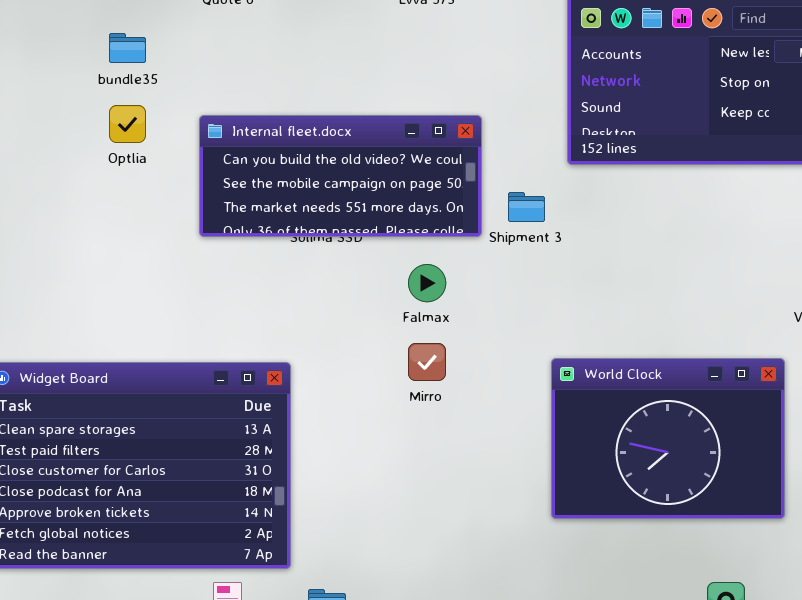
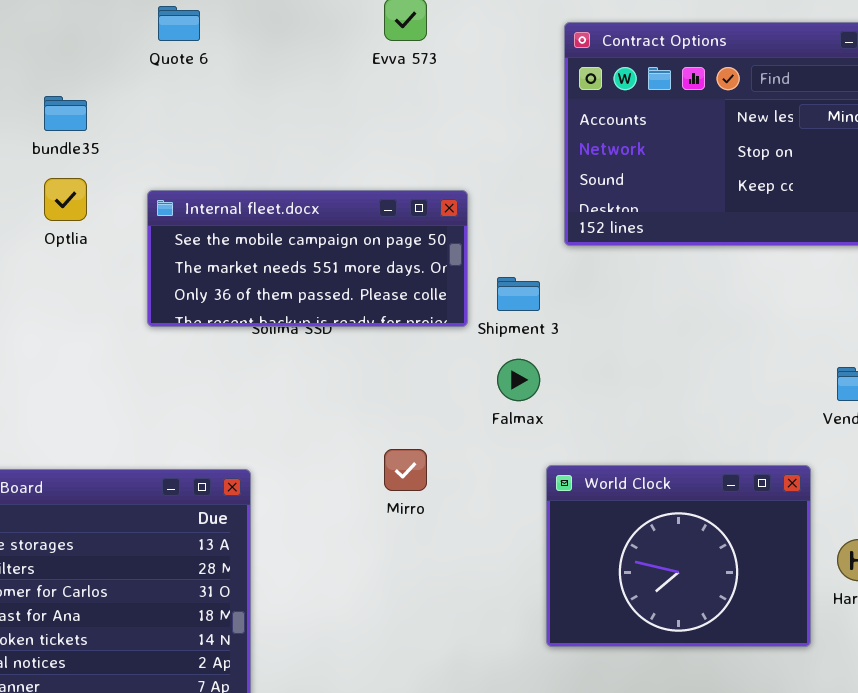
Internal fleet.docx: [199,115,482,237] -> [147,190,468,327], scrolled down 1 row
Falmax: [408,264,446,302] -> [497,359,540,401], moved

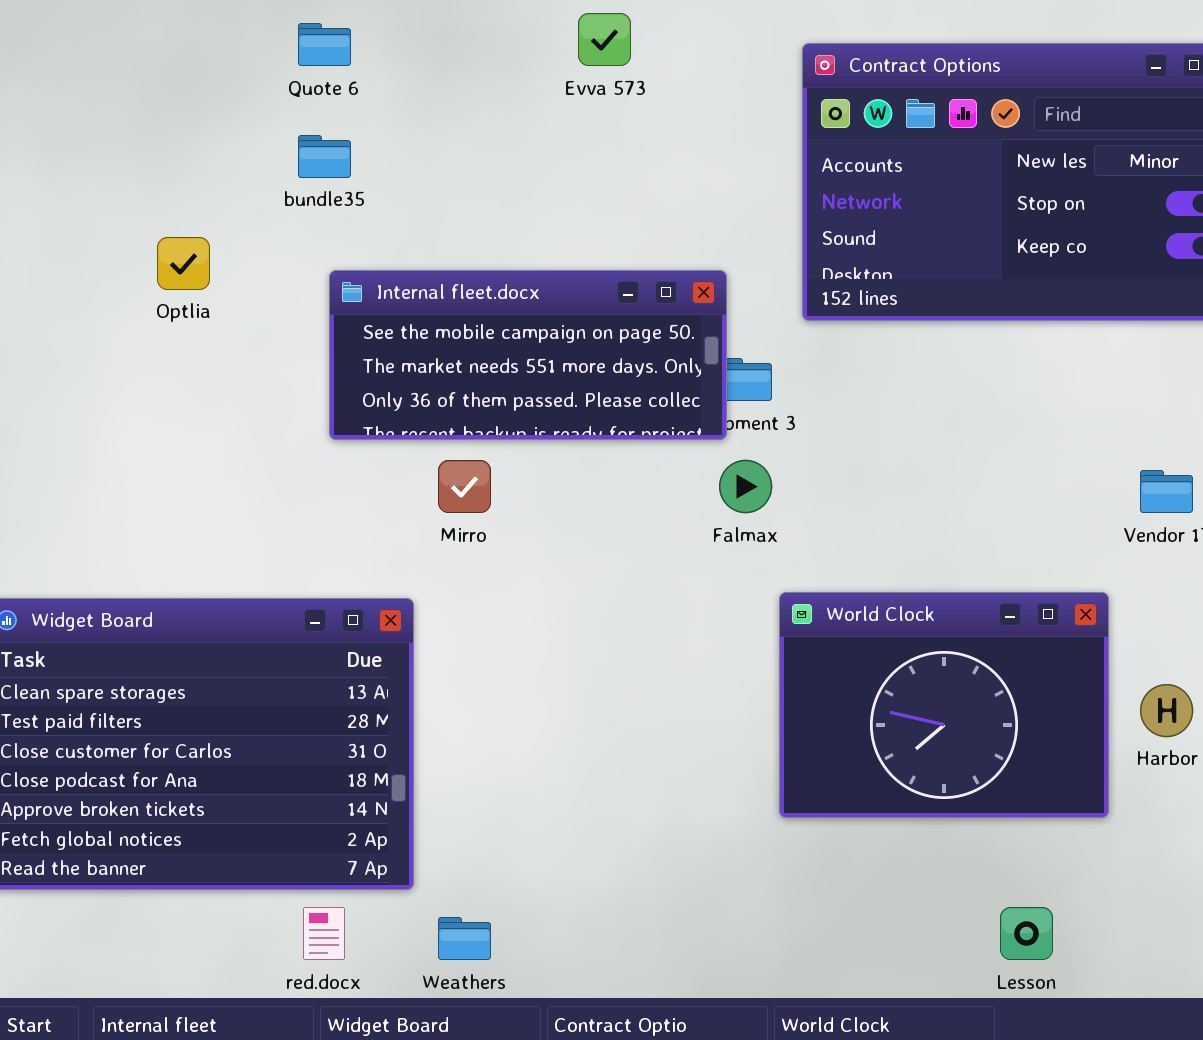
bundle35: [44,96,87,131] -> [298,135,351,178], moved
Internal fleet.docx: [147,190,468,327] -> [329,270,727,440], moved
Mirro: [384,449,427,491] -> [438,460,491,513], moved

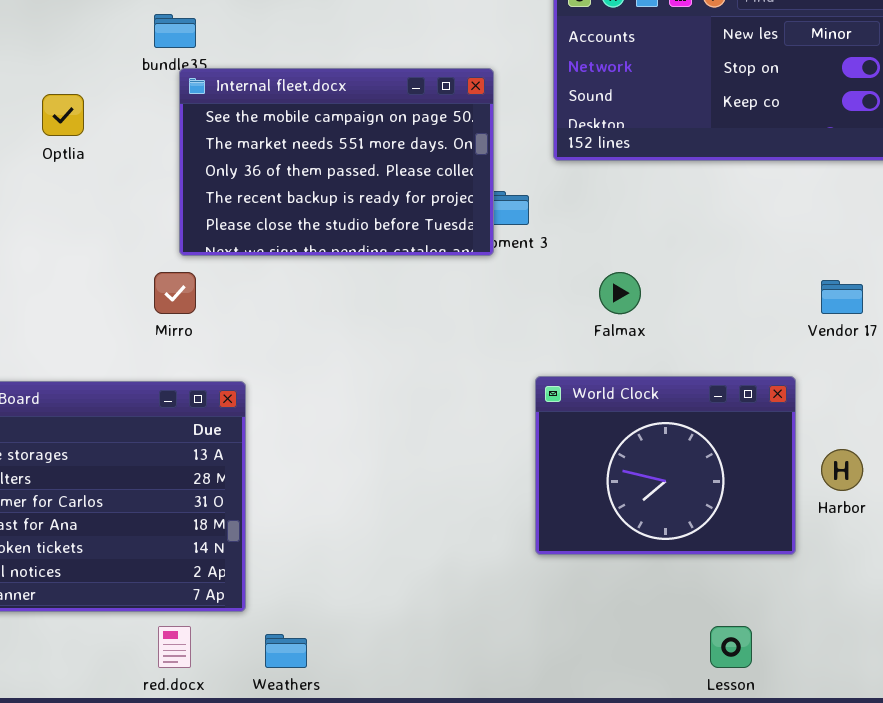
Internal fleet.docx: [329,270,727,440] -> [179,68,494,256], resized
Mirro: [438,460,491,513] -> [154,272,196,314], moved
Falmax: [719,460,772,513] -> [599,272,641,314], moved

